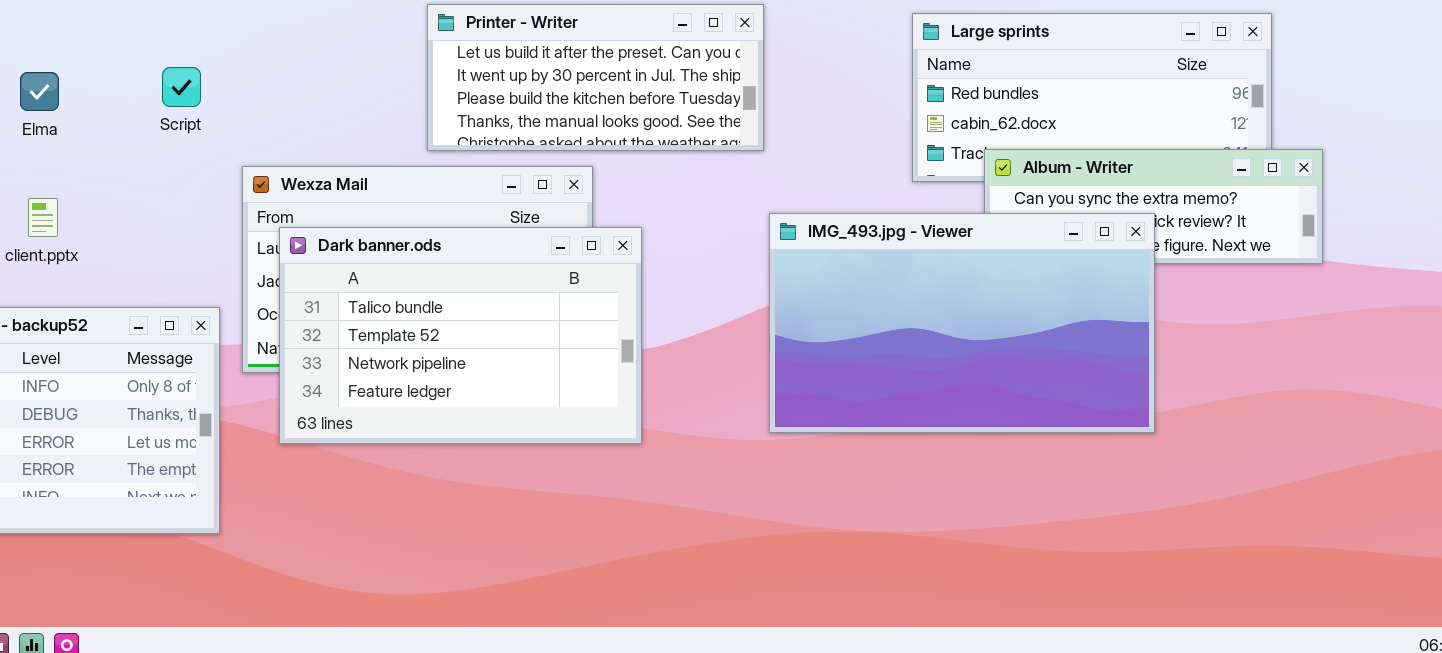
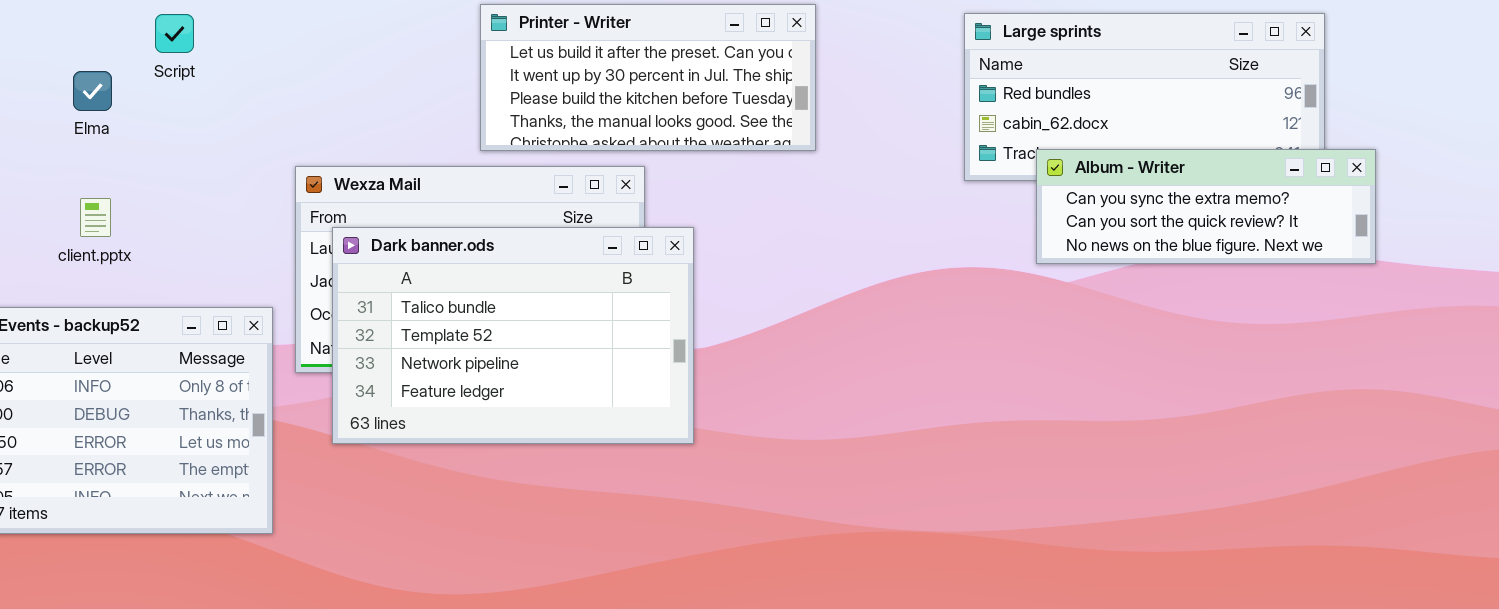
Script: [162,67,201,107] -> [155,14,194,53], moved
IMG_493.jpg - Viewer: [769,213,1155,433] -> none, closed

